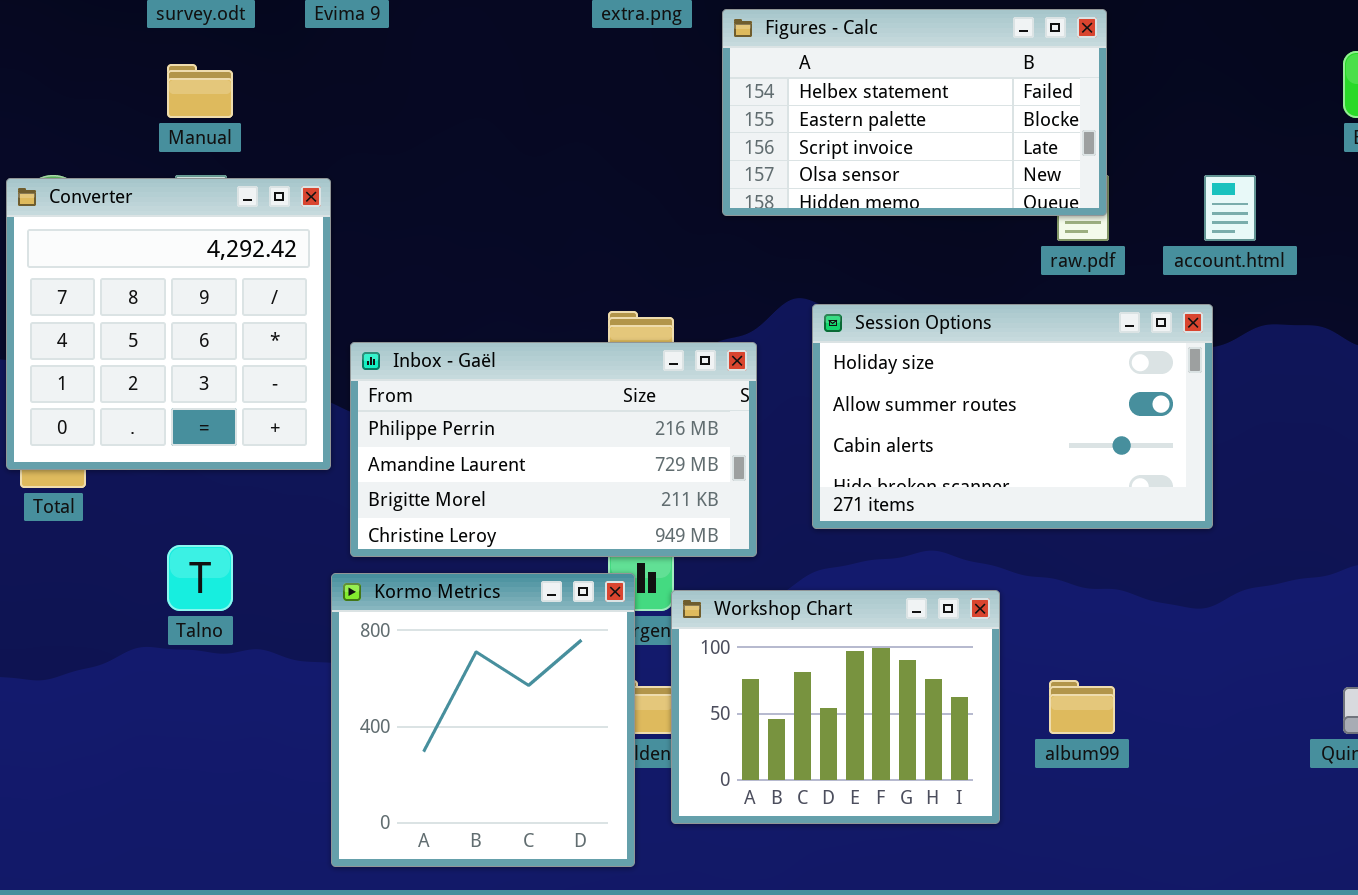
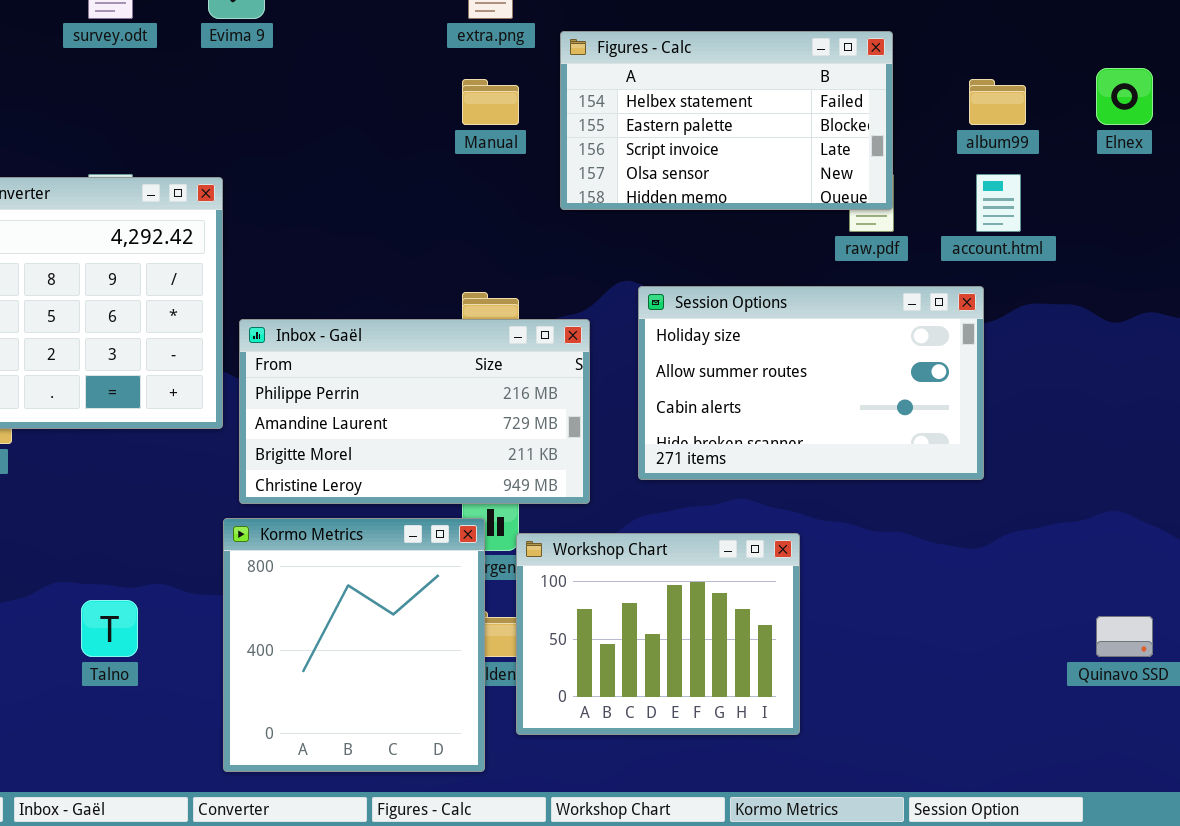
Manual: [167,64,233,118] -> [462,79,519,125], moved
Talno: [167,545,233,611] -> [81,600,138,657], moved
album99: [1049,680,1115,734] -> [969,79,1026,125], moved

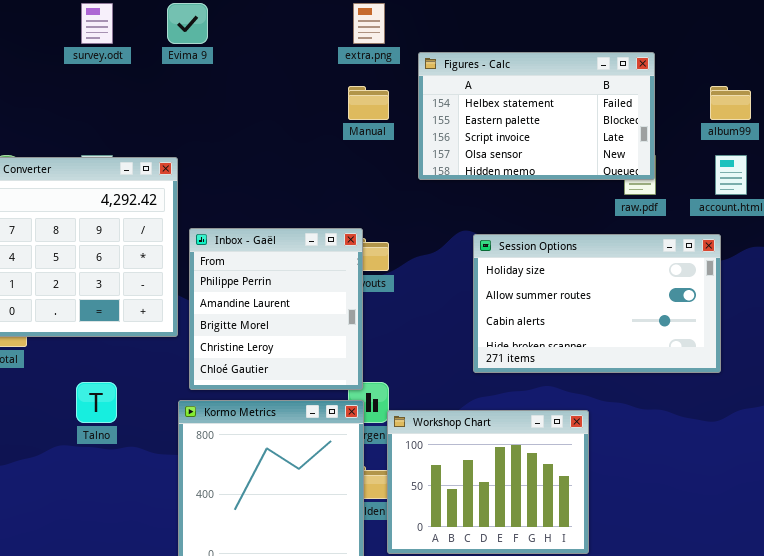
Inbox - Gaël: [239,319,590,504] -> [189,228,363,390], resized
Talno: [81,600,138,657] -> [76,382,117,423], moved

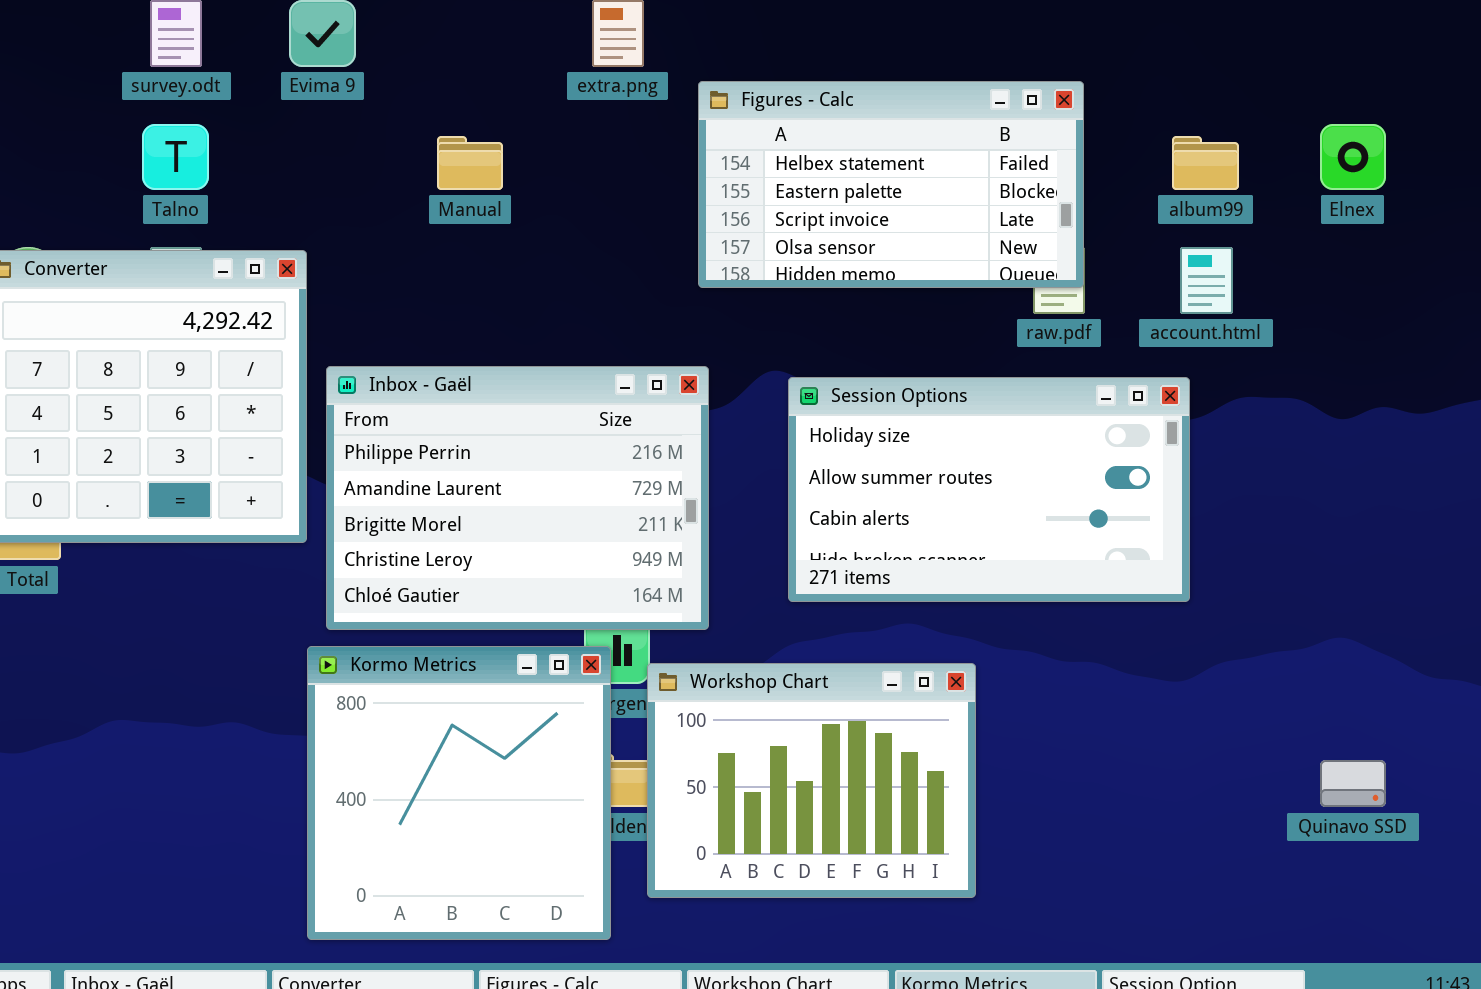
Manual: [348,86,389,120] -> [437,136,503,190], moved
Inbox - Gaël: [189,228,363,390] -> [326,366,709,630], resized
Talno: [76,382,117,423] -> [142,124,209,190], moved

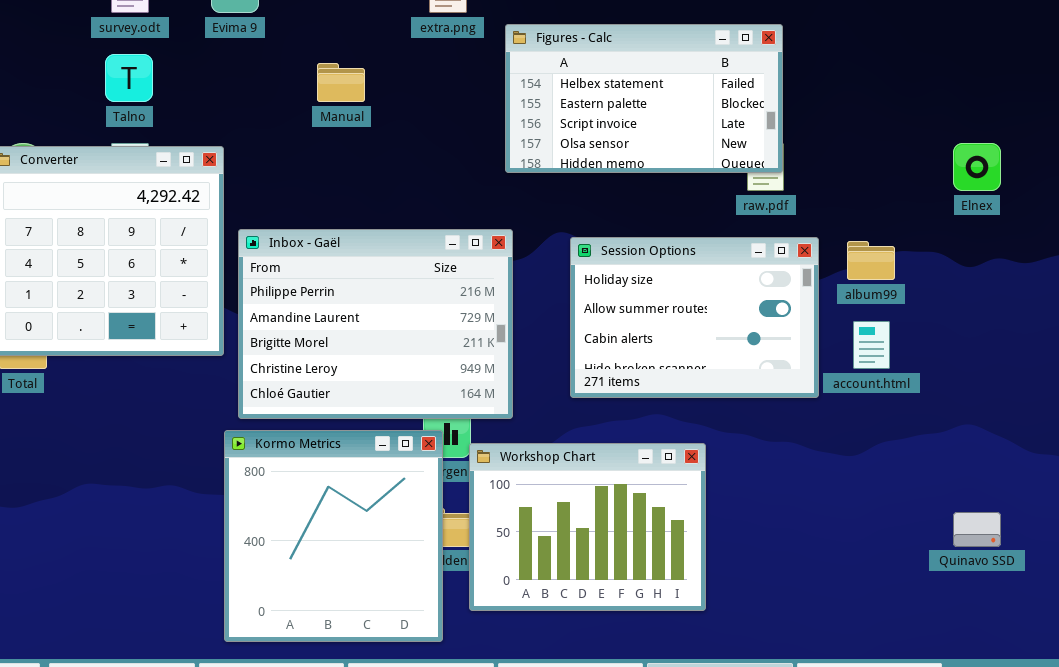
Elnex: [1320,124,1386,190] -> [953,143,1001,191], moved
album99: [1172,136,1239,190] -> [847,241,895,280], moved
account.html: [1180,247,1233,314] -> [853,321,890,369], moved
Session Options: [788,377,1190,602] -> [570,237,819,398], resized

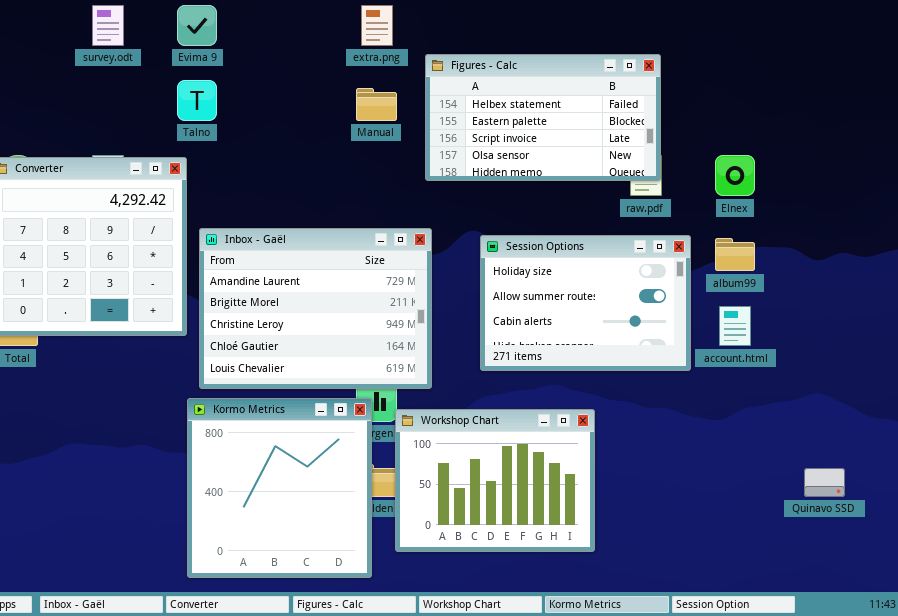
Talno: [105,54,153,102] -> [177,80,217,121], moved
Manual: [317,63,365,102] -> [356,88,397,121], moved
Elnex: [953,143,1001,191] -> [715,155,755,196], moved
Inbox - Gaël: [238,229,513,419] -> [199,228,432,389], scrolled down 1 row

